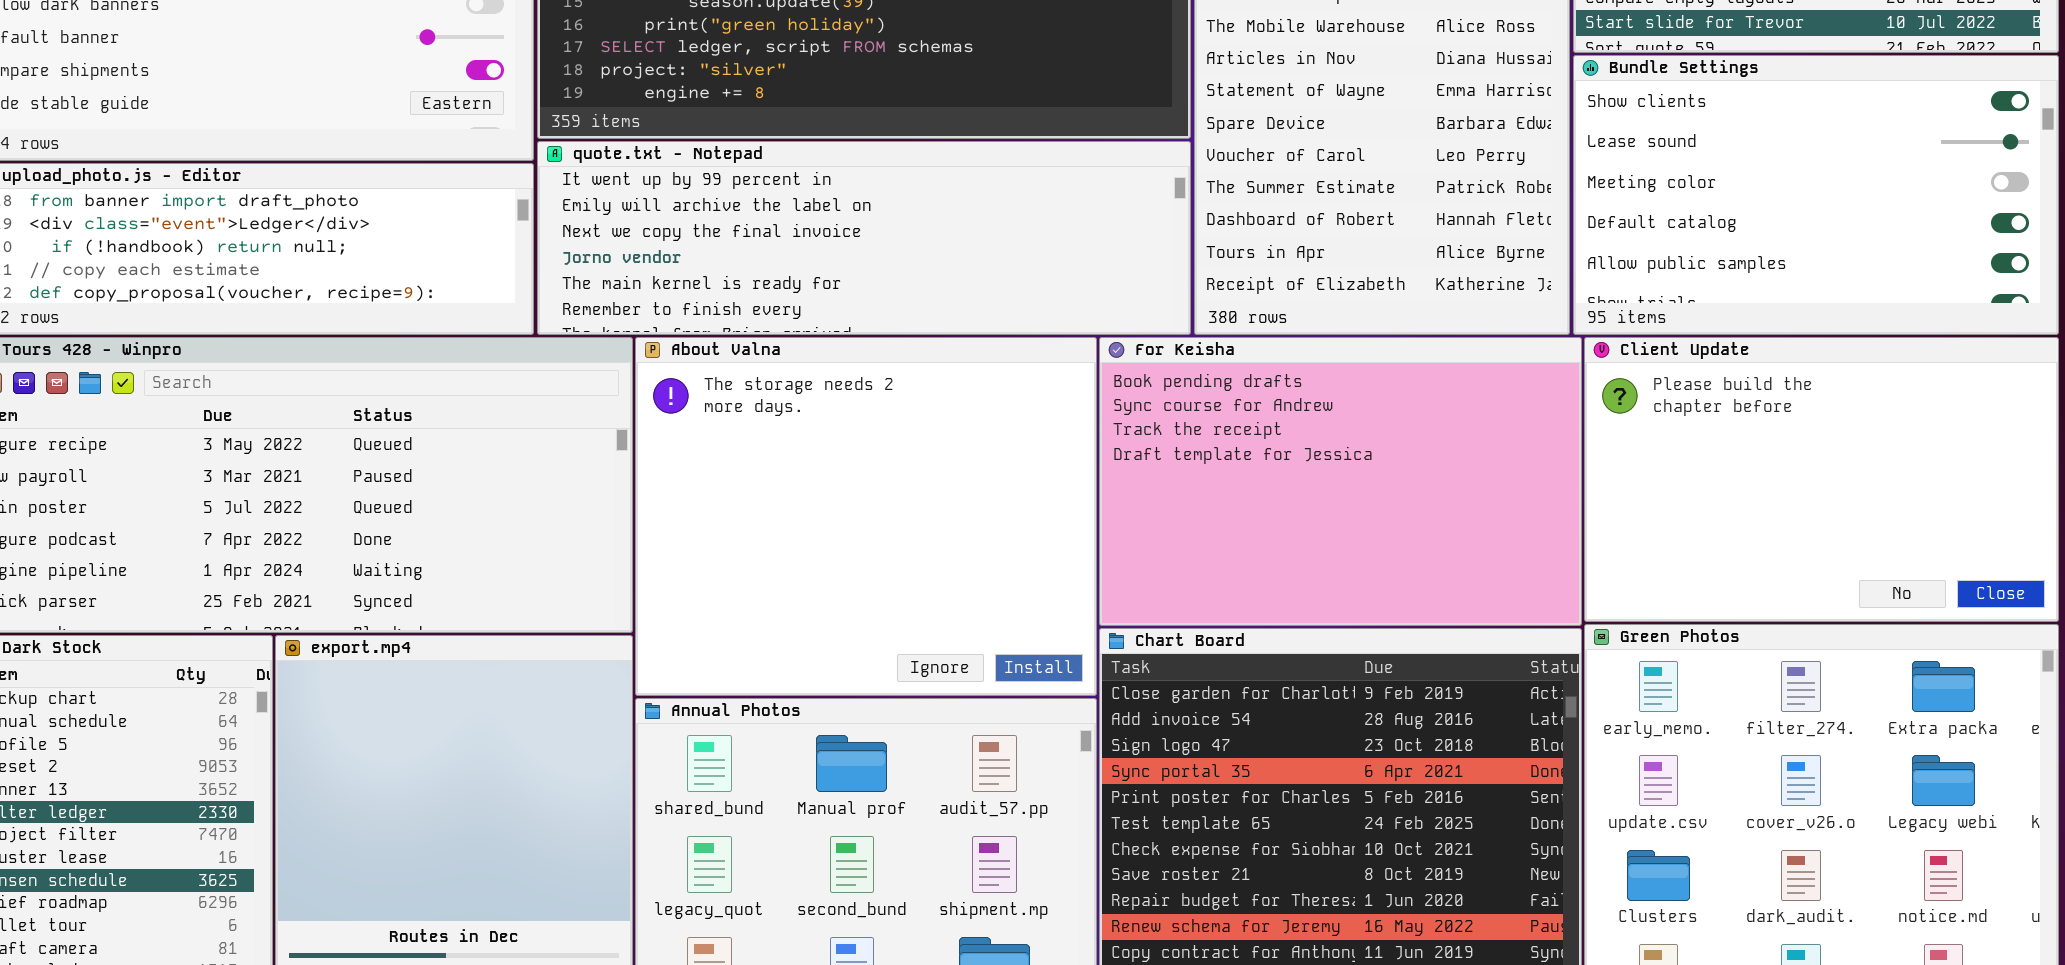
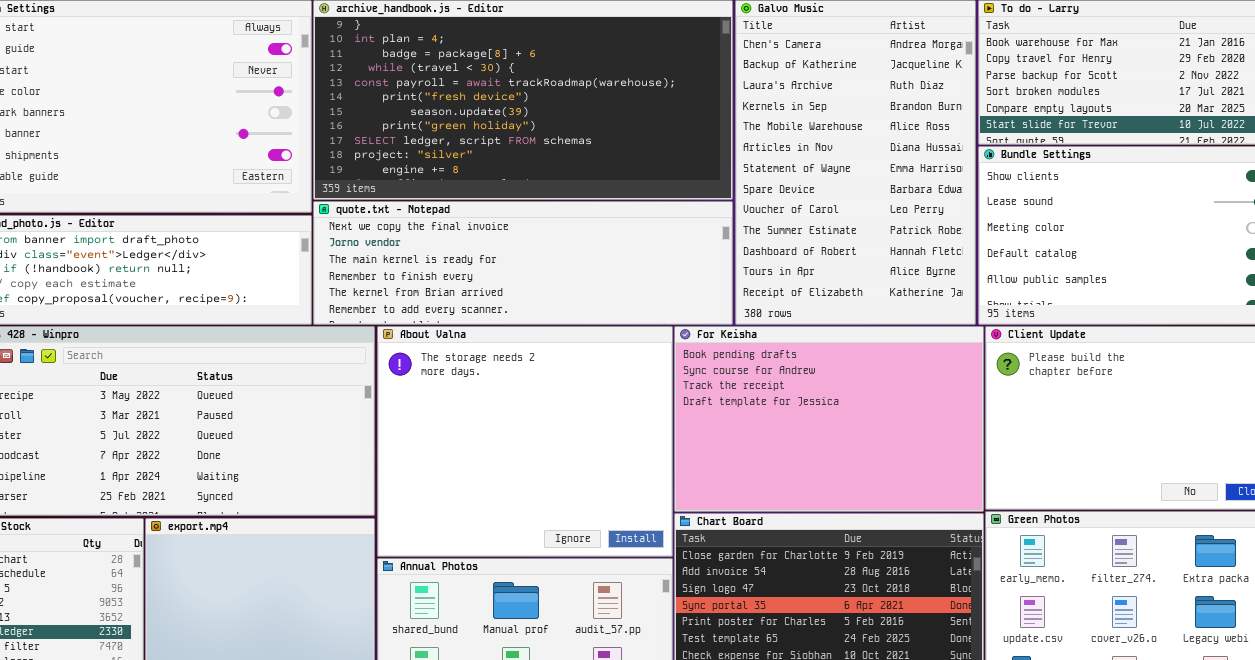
quote.txt - Notepad: [537,141,1191,335] -> [313,201,733,325], scrolled down 2 rows

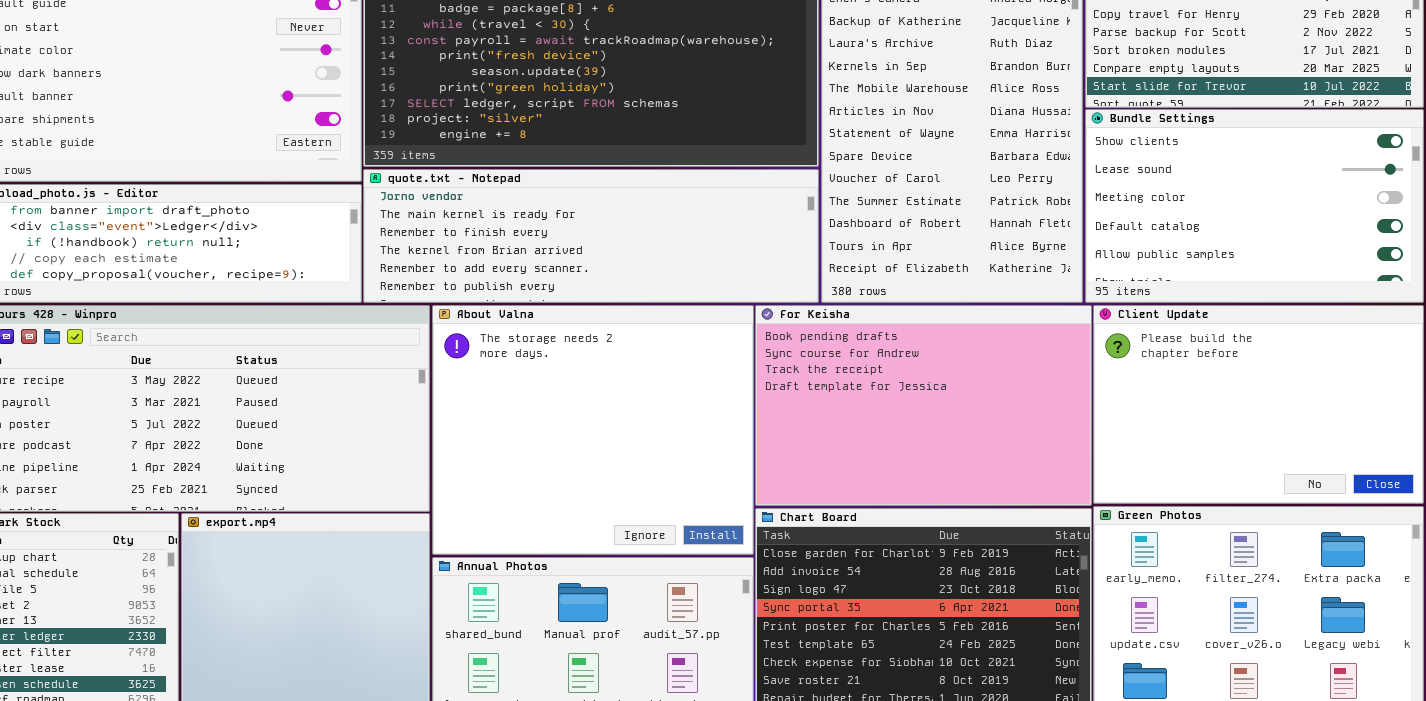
quote.txt - Notepad: [313,201,733,325] -> [363,169,819,303], scrolled down 1 row

